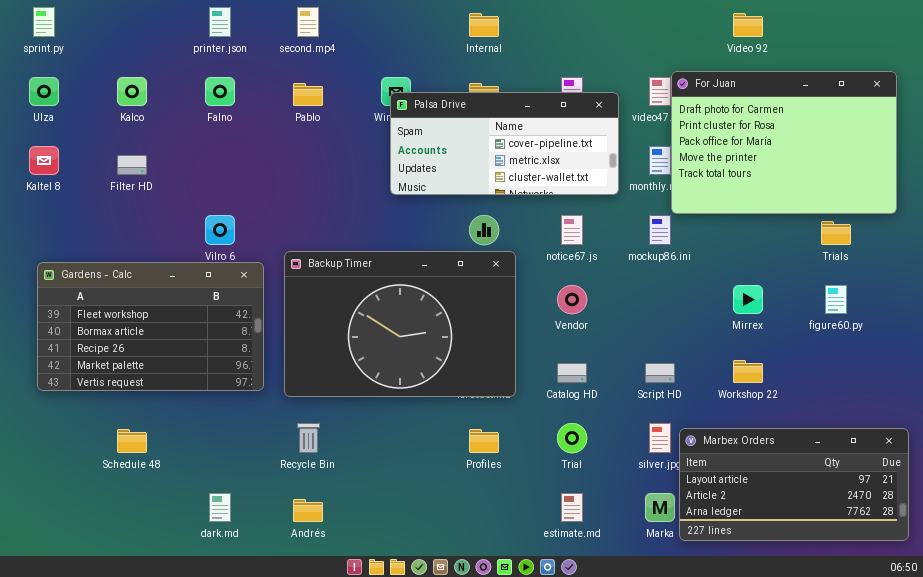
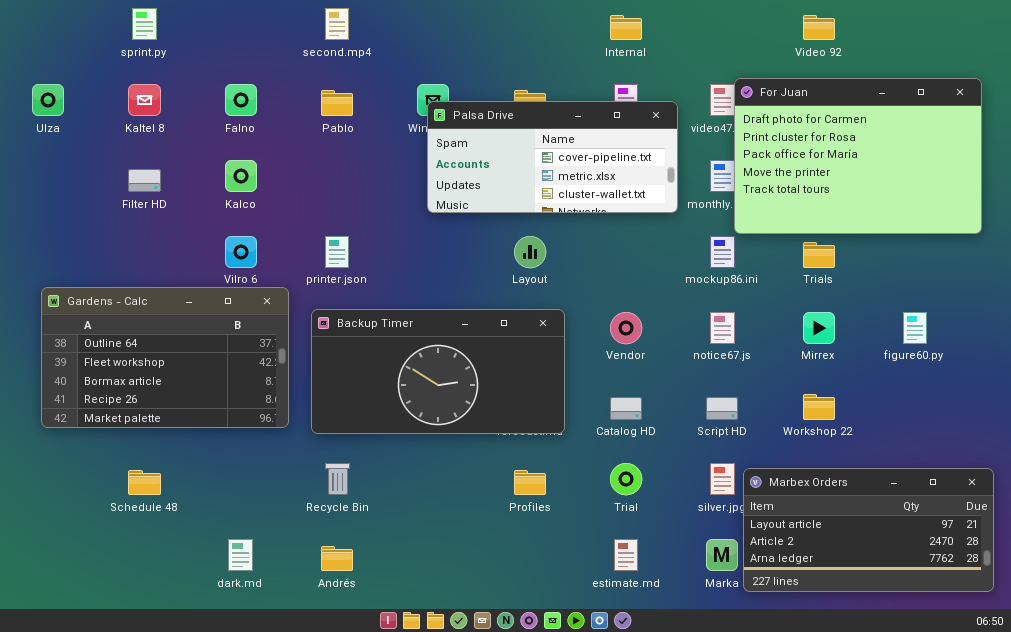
sprint.py: [33,7,55,37] -> [132,8,157,40], moved
printer.json: [209,7,231,37] -> [325,236,349,268], moved
Internal: [469,13,499,37] -> [610,15,642,40], moved
Kalco: [117,77,147,106] -> [225,160,257,192], moved
Kaltel 8: [29,146,59,175] -> [128,84,161,116], moved
notice67.js: [561,215,583,245] -> [710,312,735,344], moved
Trials: [821,221,851,245] -> [803,242,835,268], moved
Backup Timer: [284,251,516,397] -> [311,309,565,434], resized
Gardens - Calc: [37,262,264,391] -> [41,287,289,428], scrolled up 1 row

